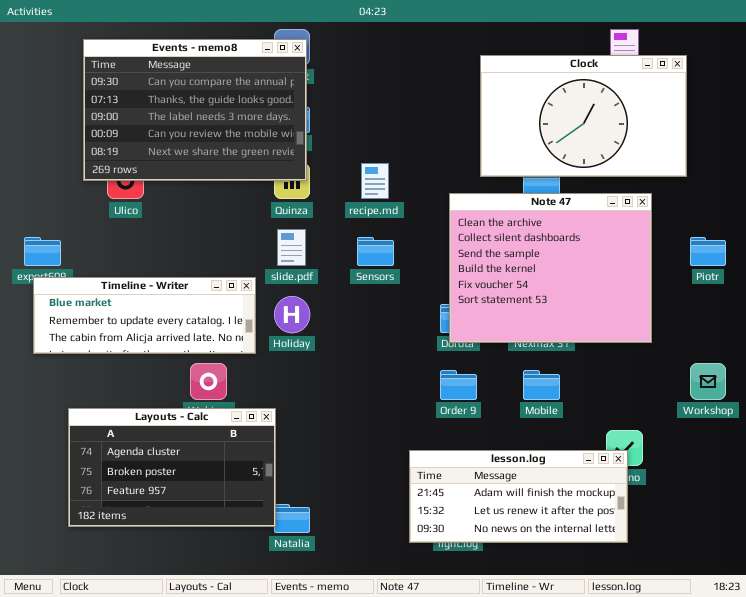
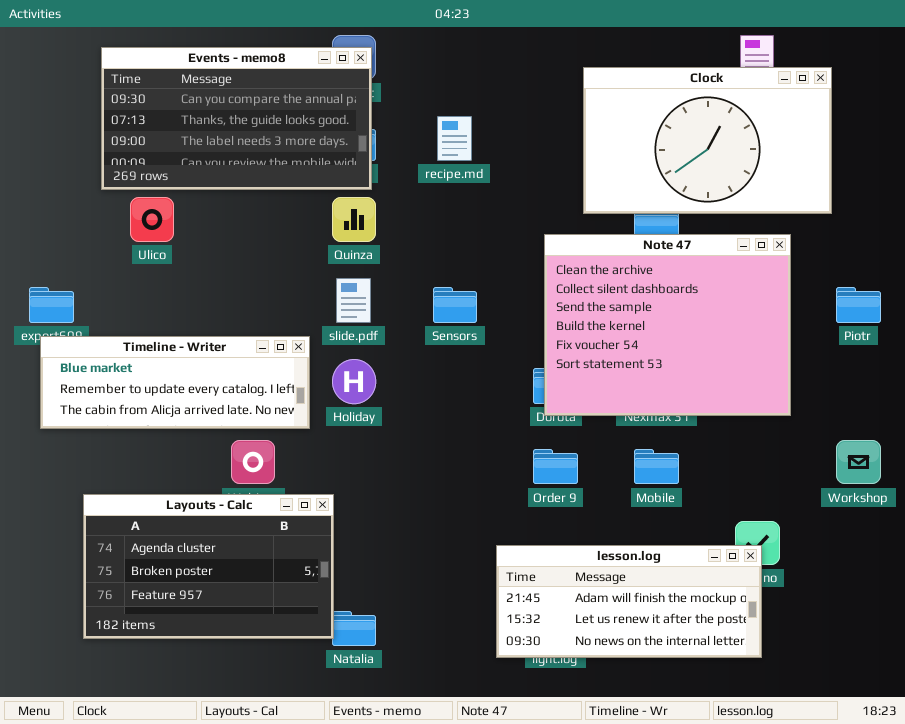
Events - memo8: [83,39,307,181] -> [101,47,372,190], resized
recipe.md: [361,163,389,199] -> [437,116,472,161], moved

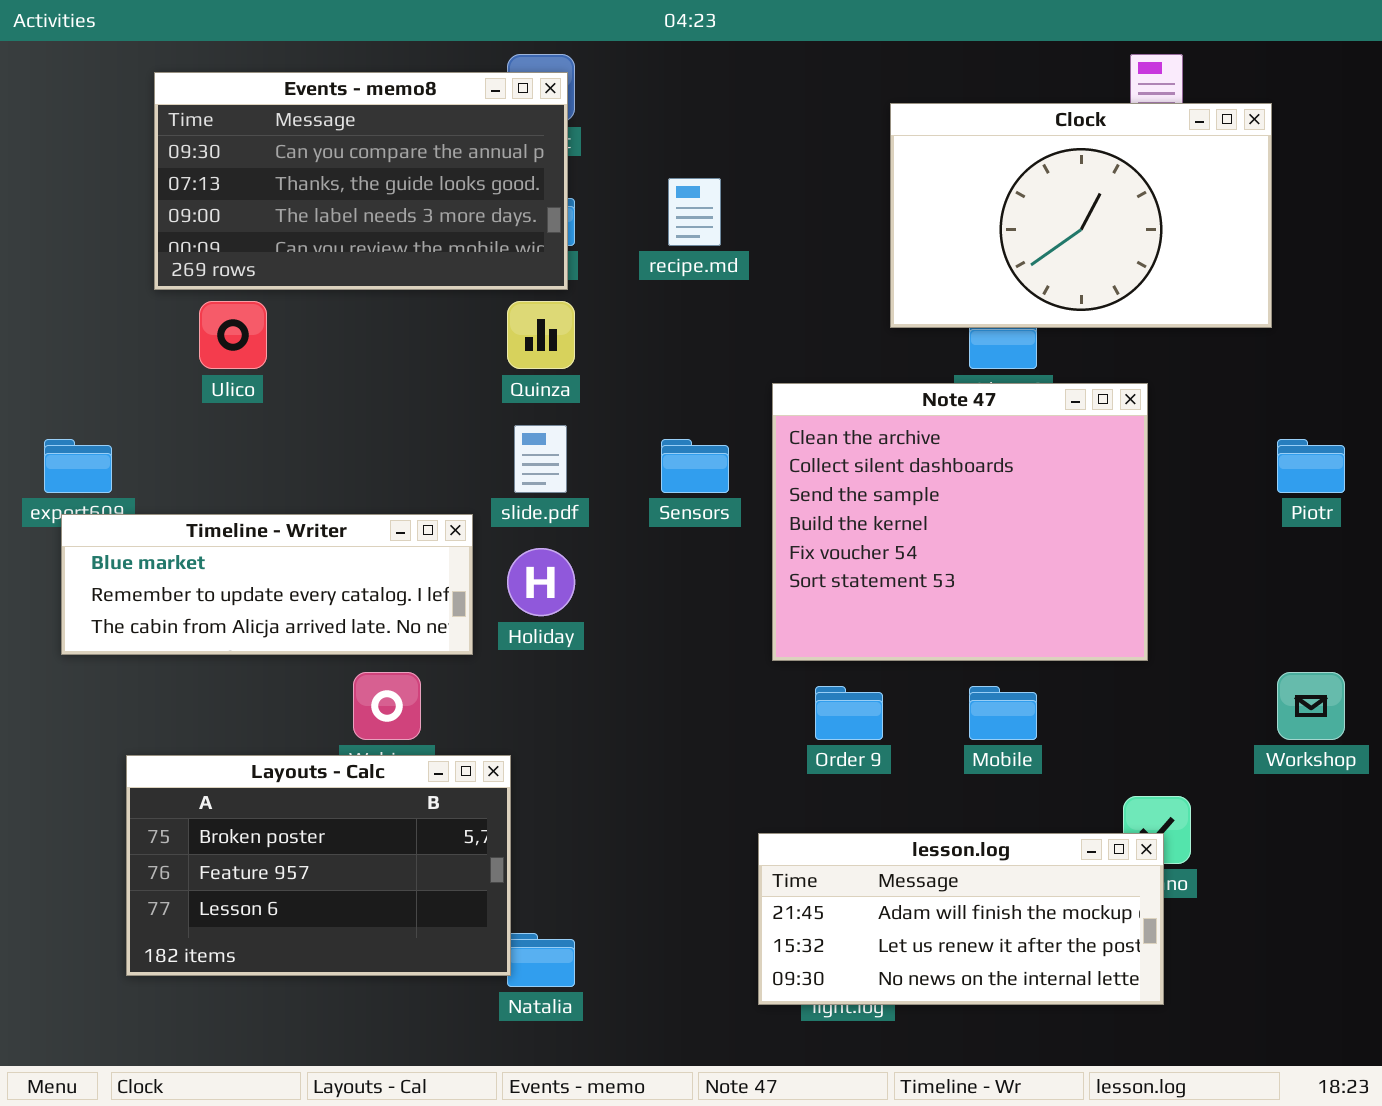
Note 47: [544,234,791,416] -> [772,383,1148,661], moved
Layouts - Calc: [83,494,334,639] -> [126,755,511,976], scrolled down 1 row

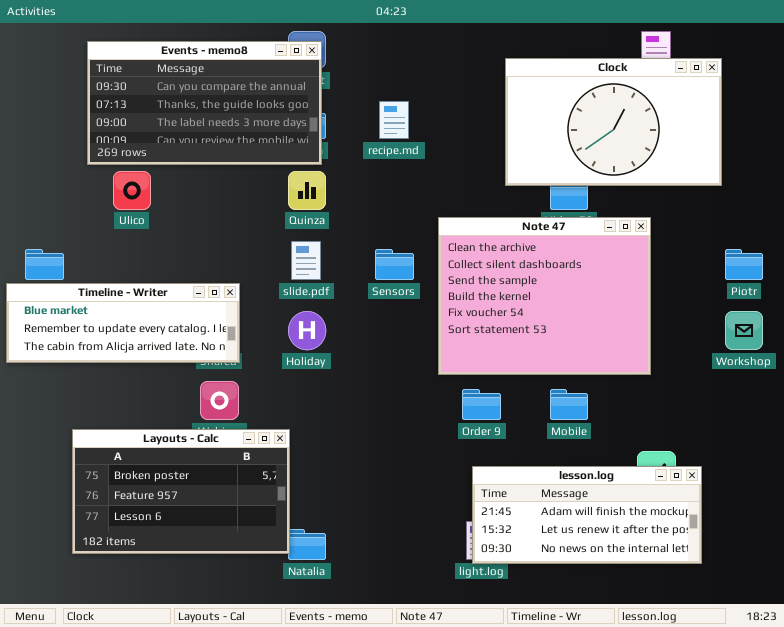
Timeline - Writer: [61,514,473,655] -> [6,283,240,363], moved
Workshop: [1277,672,1345,740] -> [725,311,763,350], moved
lesson.log: [758,833,1164,1005] -> [472,466,702,564], moved

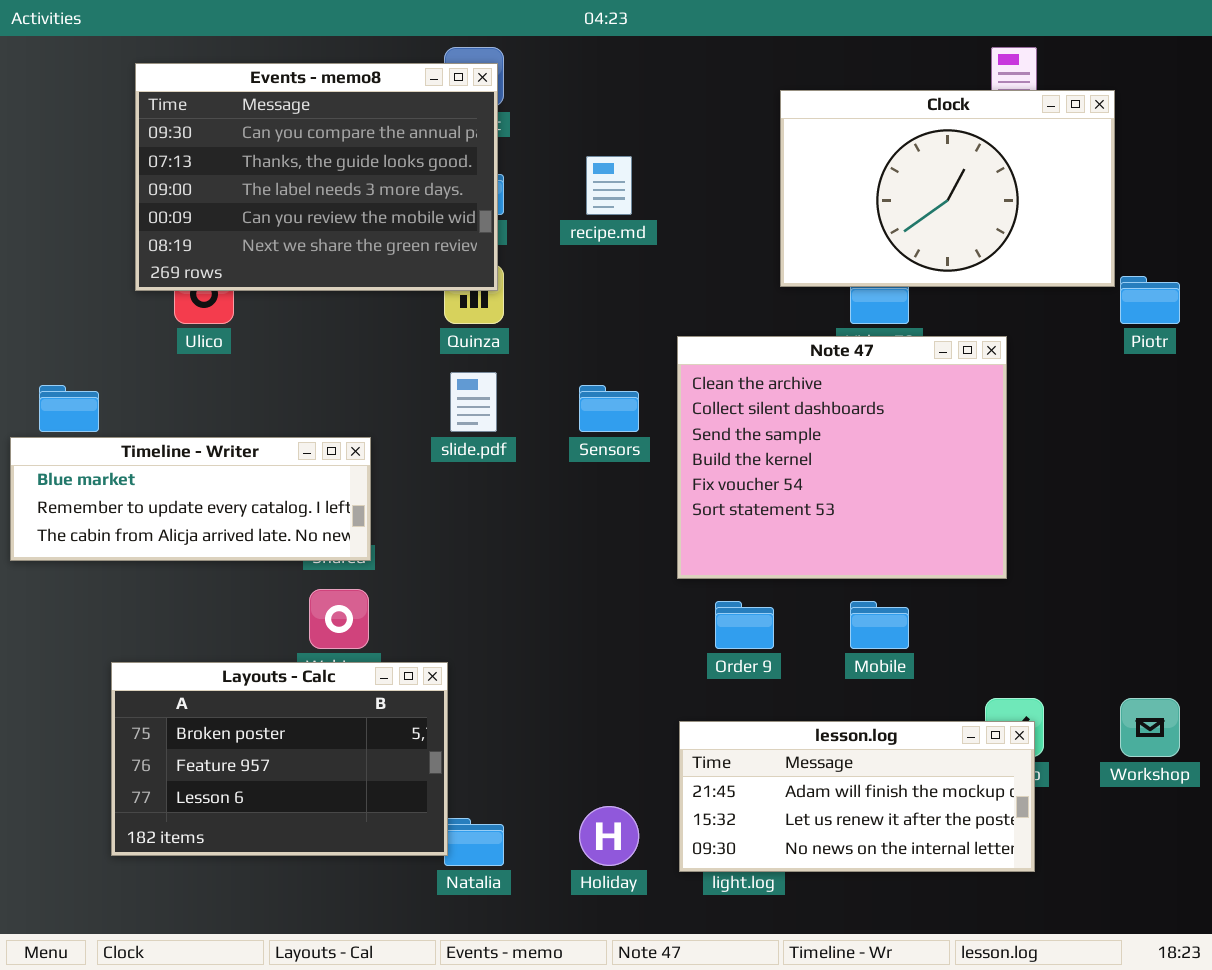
Events - memo8: [87,41,322,165] -> [135,63,498,291], resized
Piotr: [725,249,763,280] -> [1120,276,1180,324], moved
Holiday: [288,311,326,350] -> [579,806,639,866], moved
Workshop: [725,311,763,350] -> [1120,698,1180,757], moved
lesson.log: [472,466,702,564] -> [679,721,1035,872], moved

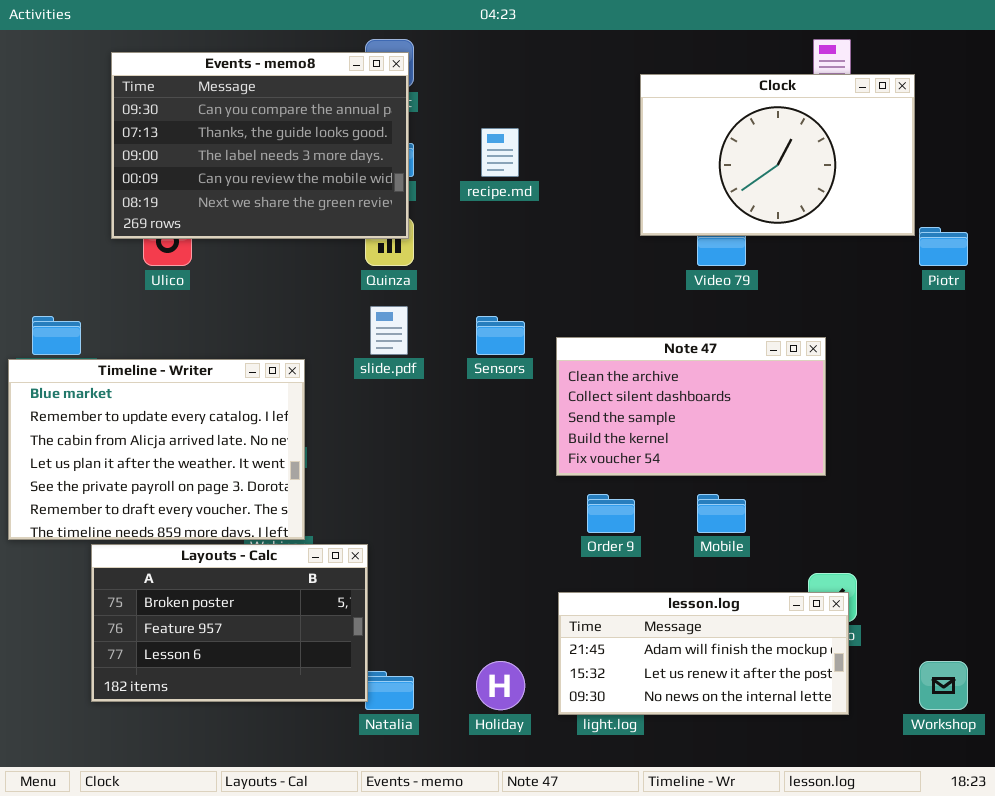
Note 47: [677,336,1007,579] -> [556,337,826,476], resized
Timeline - Writer: [10,437,371,561] -> [8,359,305,540], resized
Workshop: [1120,698,1180,757] -> [919,661,968,710], moved

